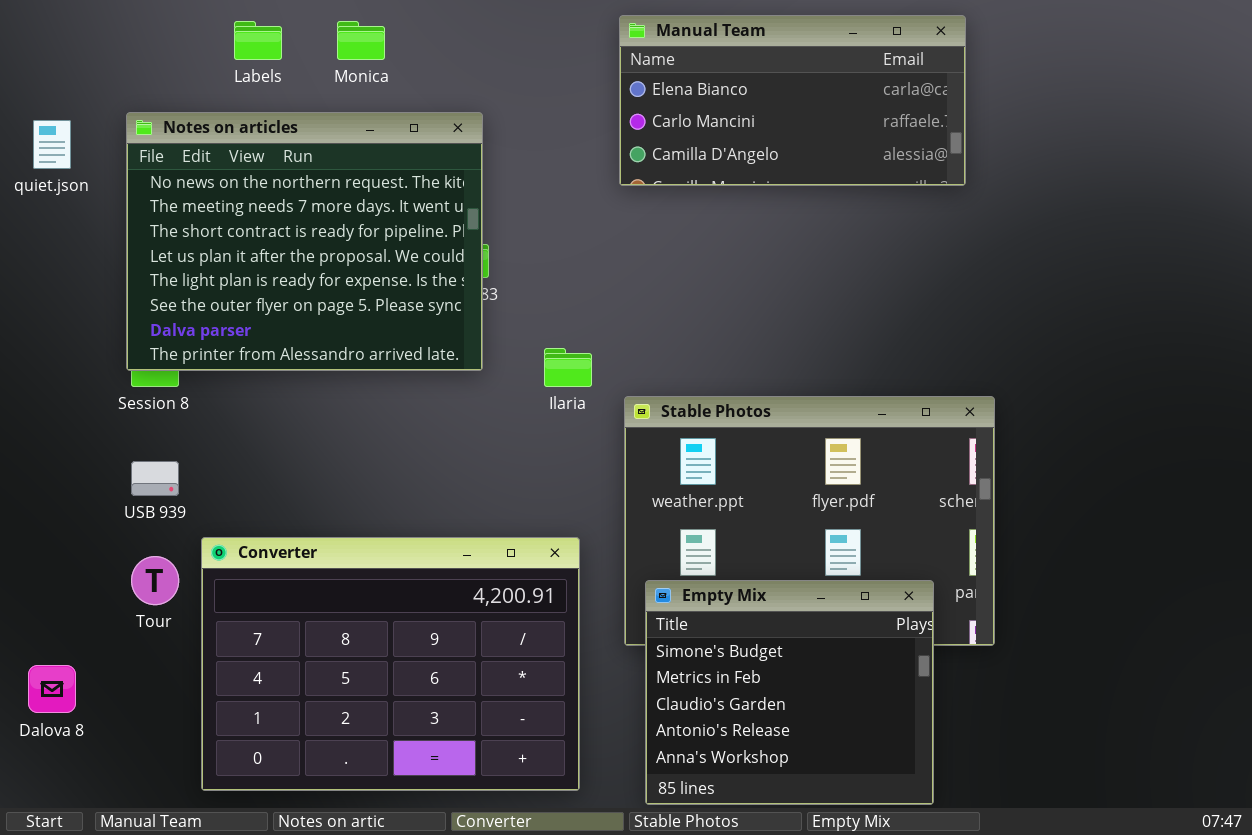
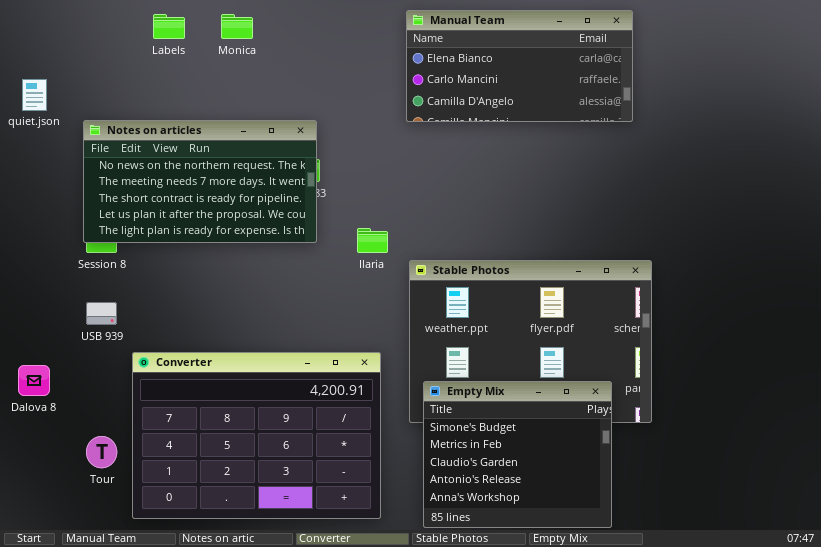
Notes on articles: [126,112,483,371] -> [83,120,317,243], resized
Tour: [131,556,179,605] -> [86,436,117,468], moved
Dalova 8: [28,665,76,713] -> [18,365,50,396], moved

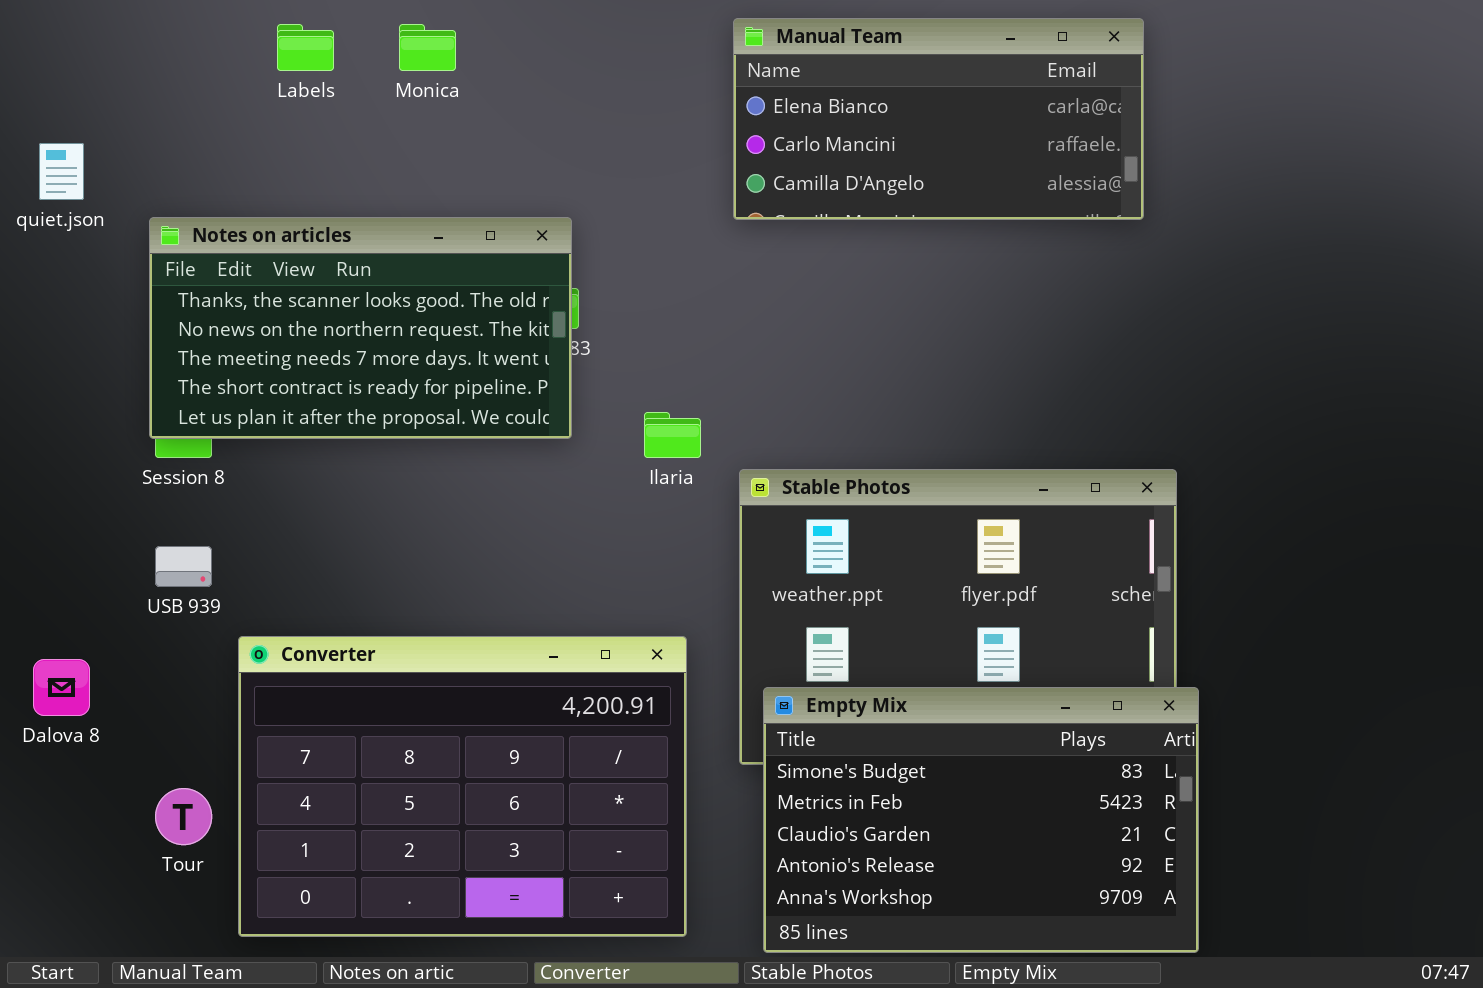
Notes on articles: [83,120,317,243] -> [149,217,572,439], scrolled up 1 row
Empty Mix: [423,381,612,528] -> [763,687,1199,953], resized

